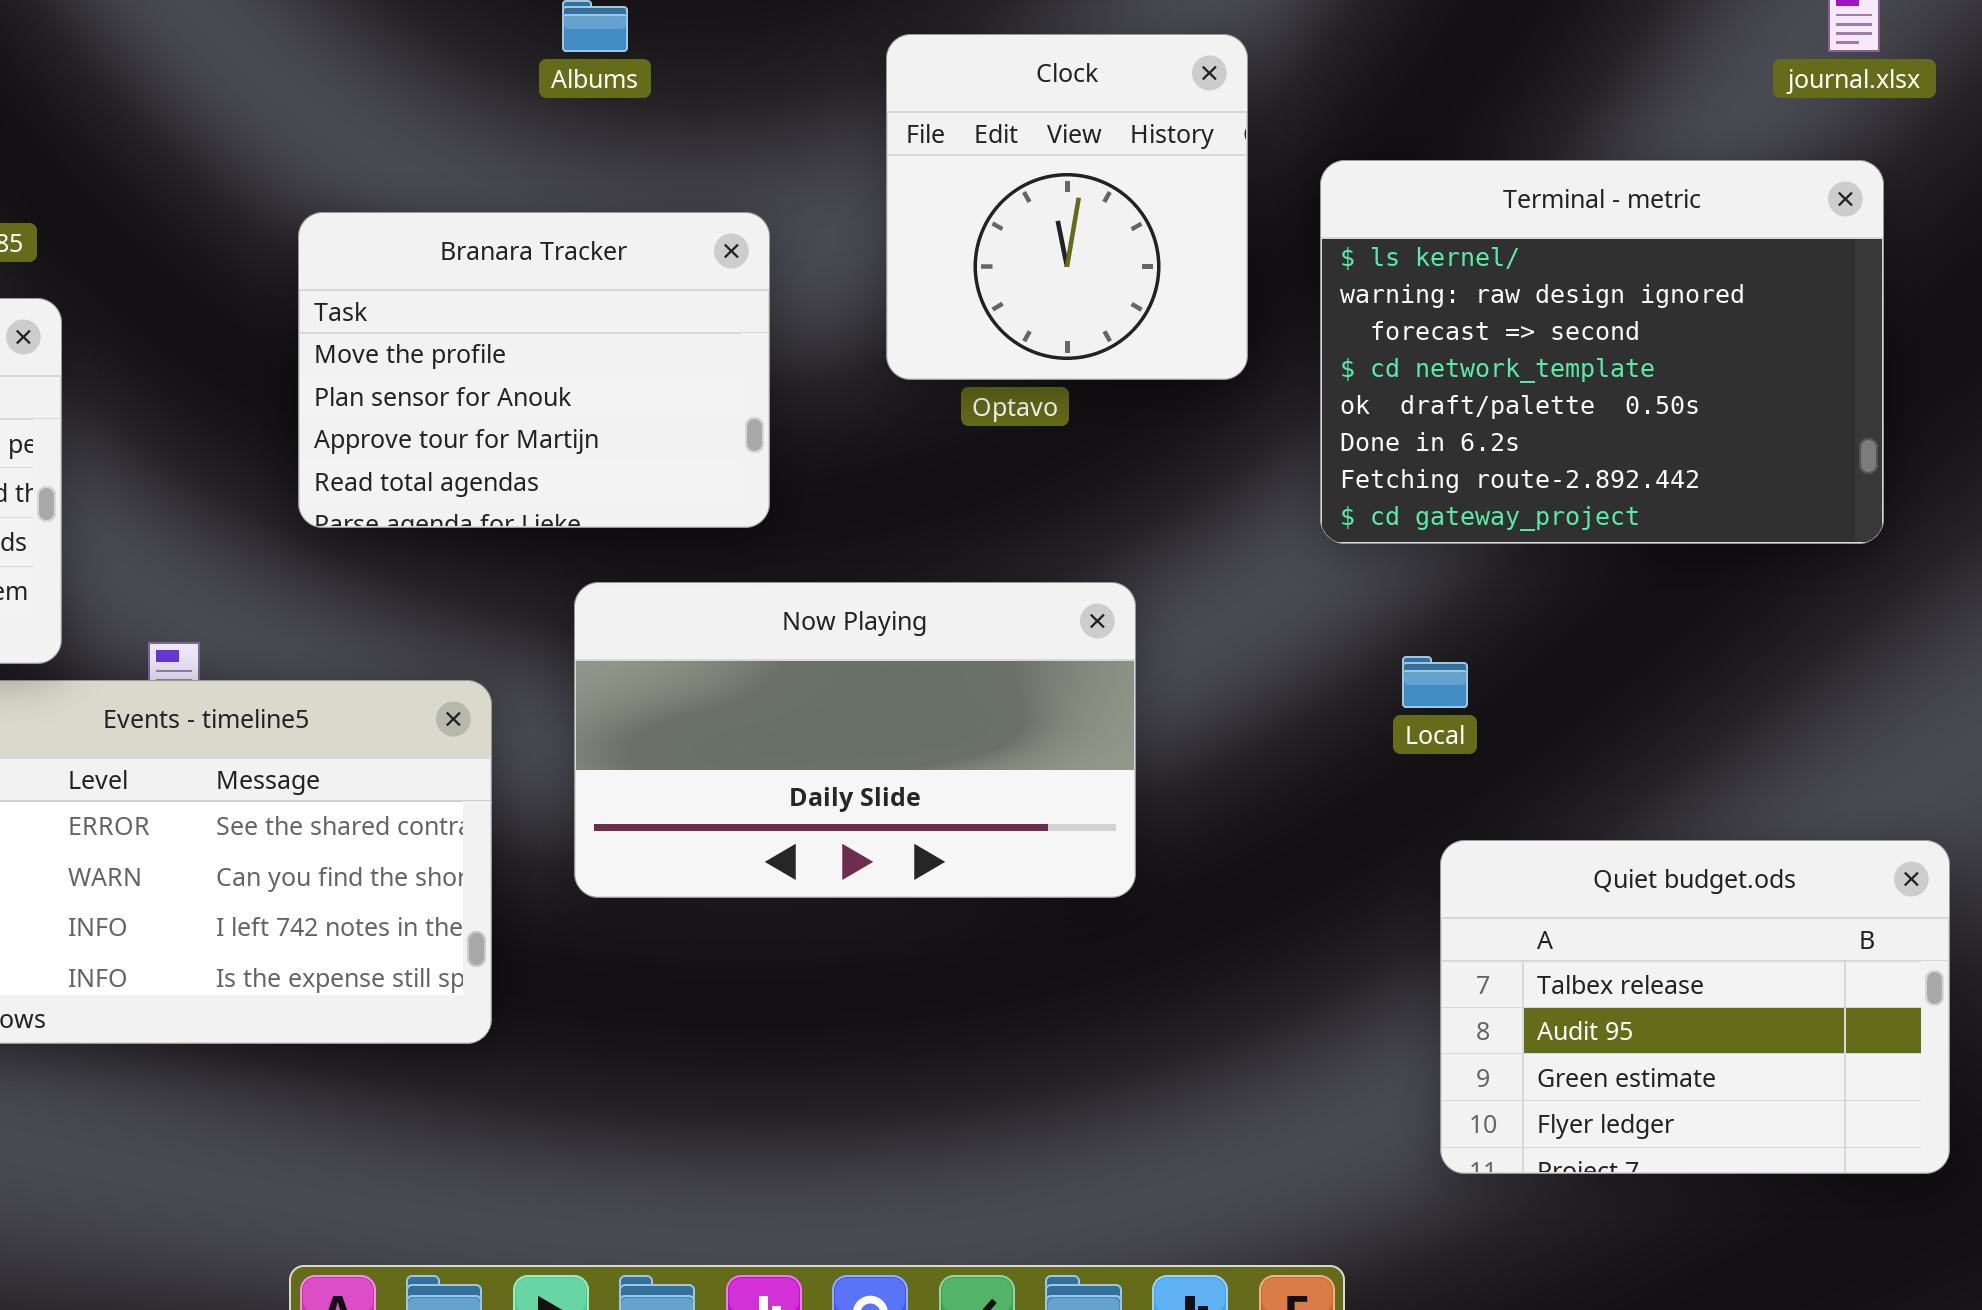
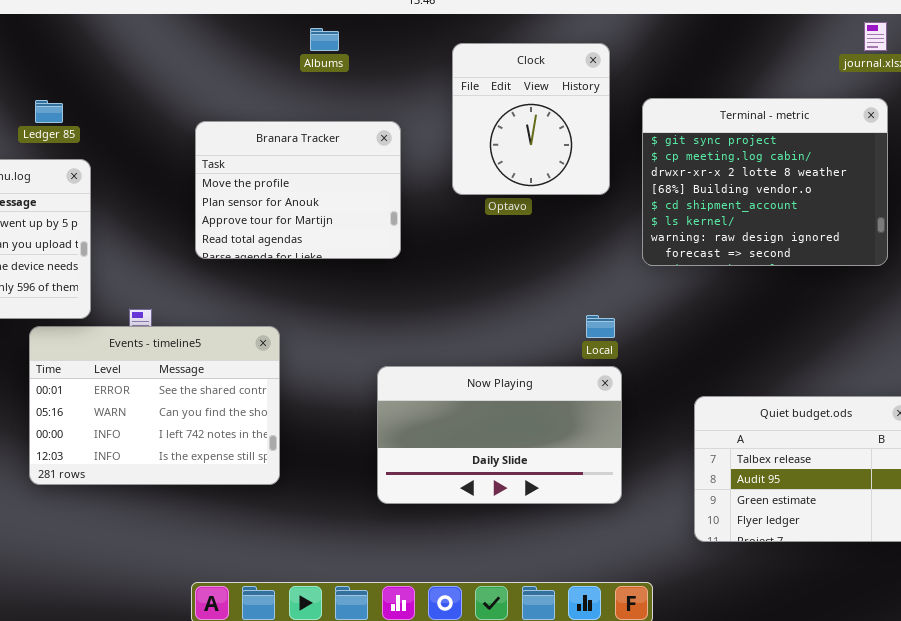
Terminal - metric: [1320,160,1884,544] -> [642,98,888,266], scrolled up 5 rows
Now Playing: [574,582,1136,898] -> [377,366,622,504], moved
Local: [1402,656,1468,708] -> [586,315,615,338], moved

